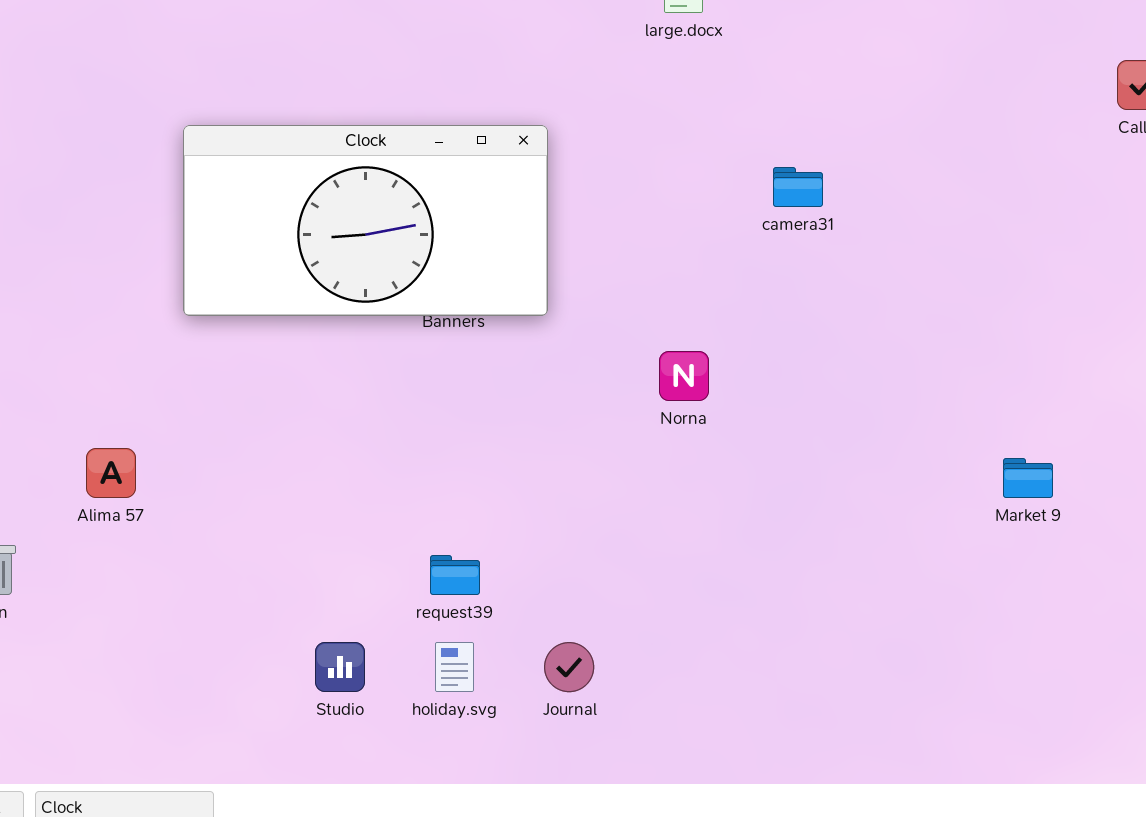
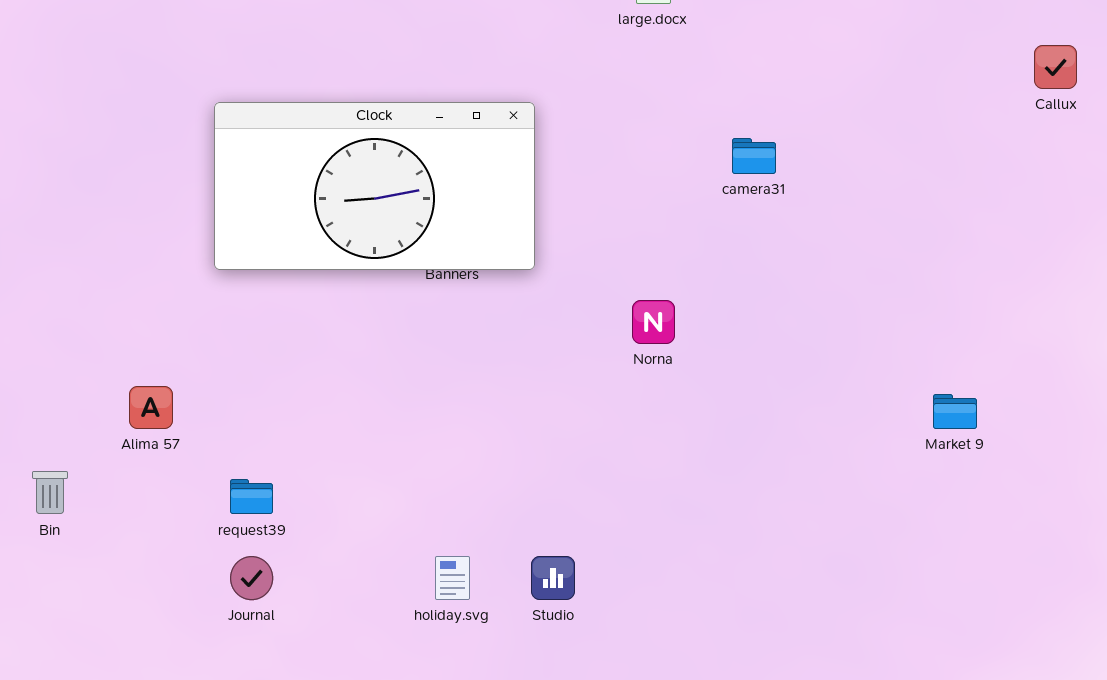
request39: [430,555,480,595] -> [230,479,273,514], moved
Studio: [315,642,365,692] -> [531,556,575,600], moved
Journal: [544,642,594,692] -> [230,556,273,600], moved

